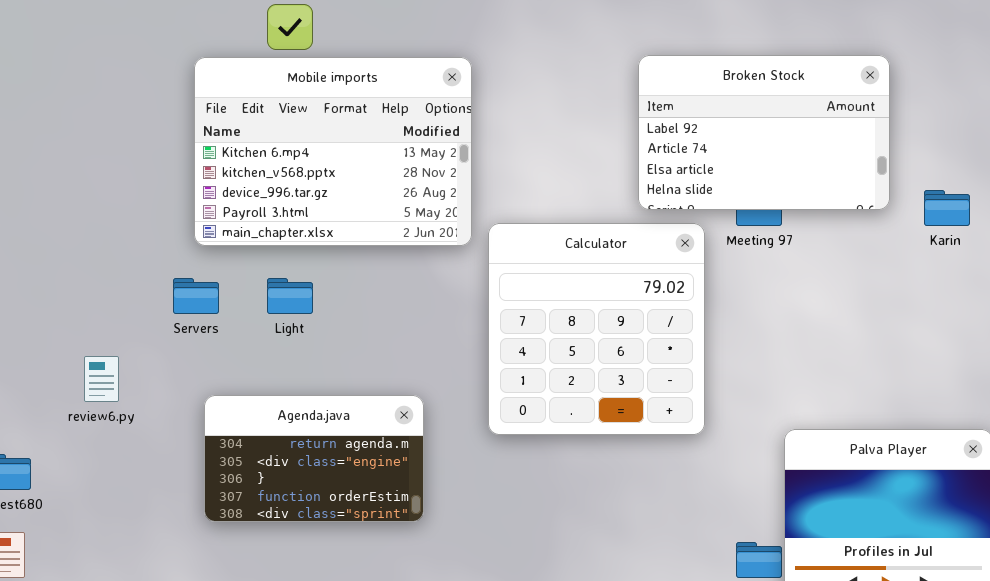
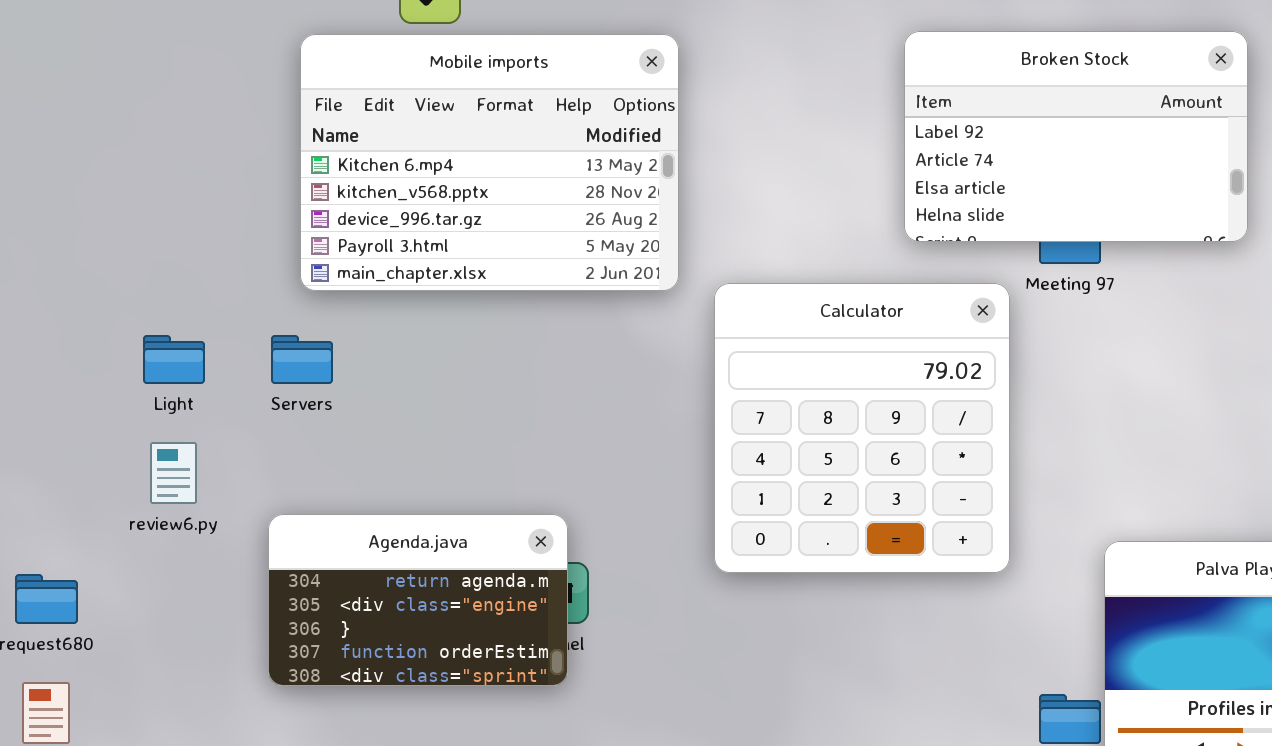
Calculator: [488,223,705,435] -> [714,283,1010,573], moved
Light: [267,278,313,314] -> [143,335,205,384], moved
Agenda.java: [204,395,424,522] -> [268,514,568,686], moved

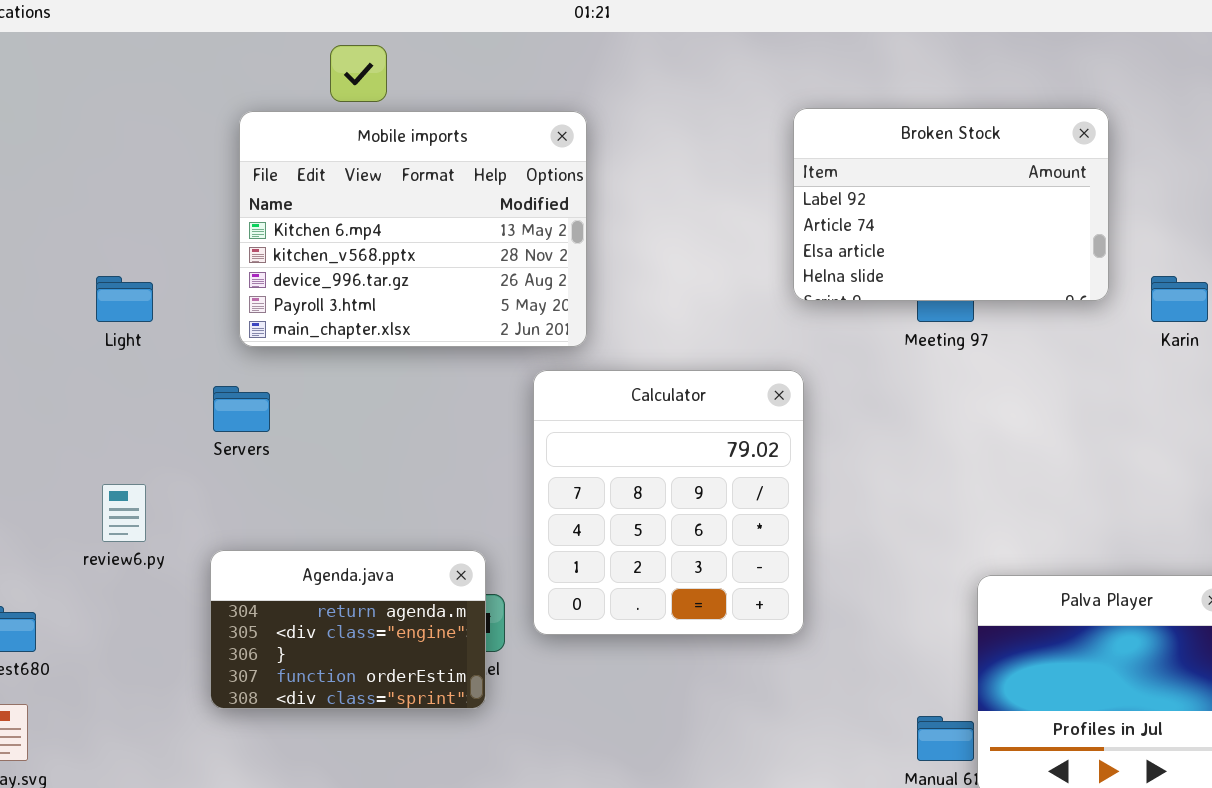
Calculator: [714,283,1010,573] -> [533,370,804,635], moved
Light: [143,335,205,384] -> [96,276,153,322], moved

